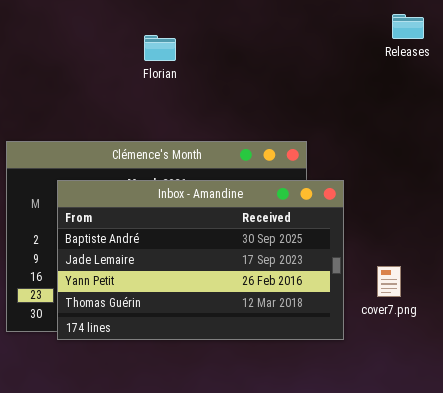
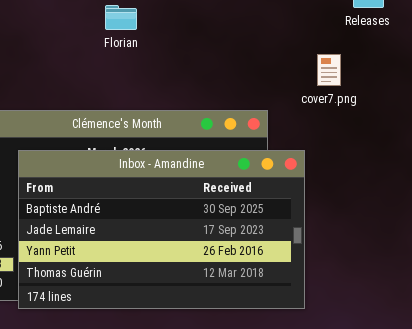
cover7.png: [377,266,401,297] -> [317,54,341,86], moved

